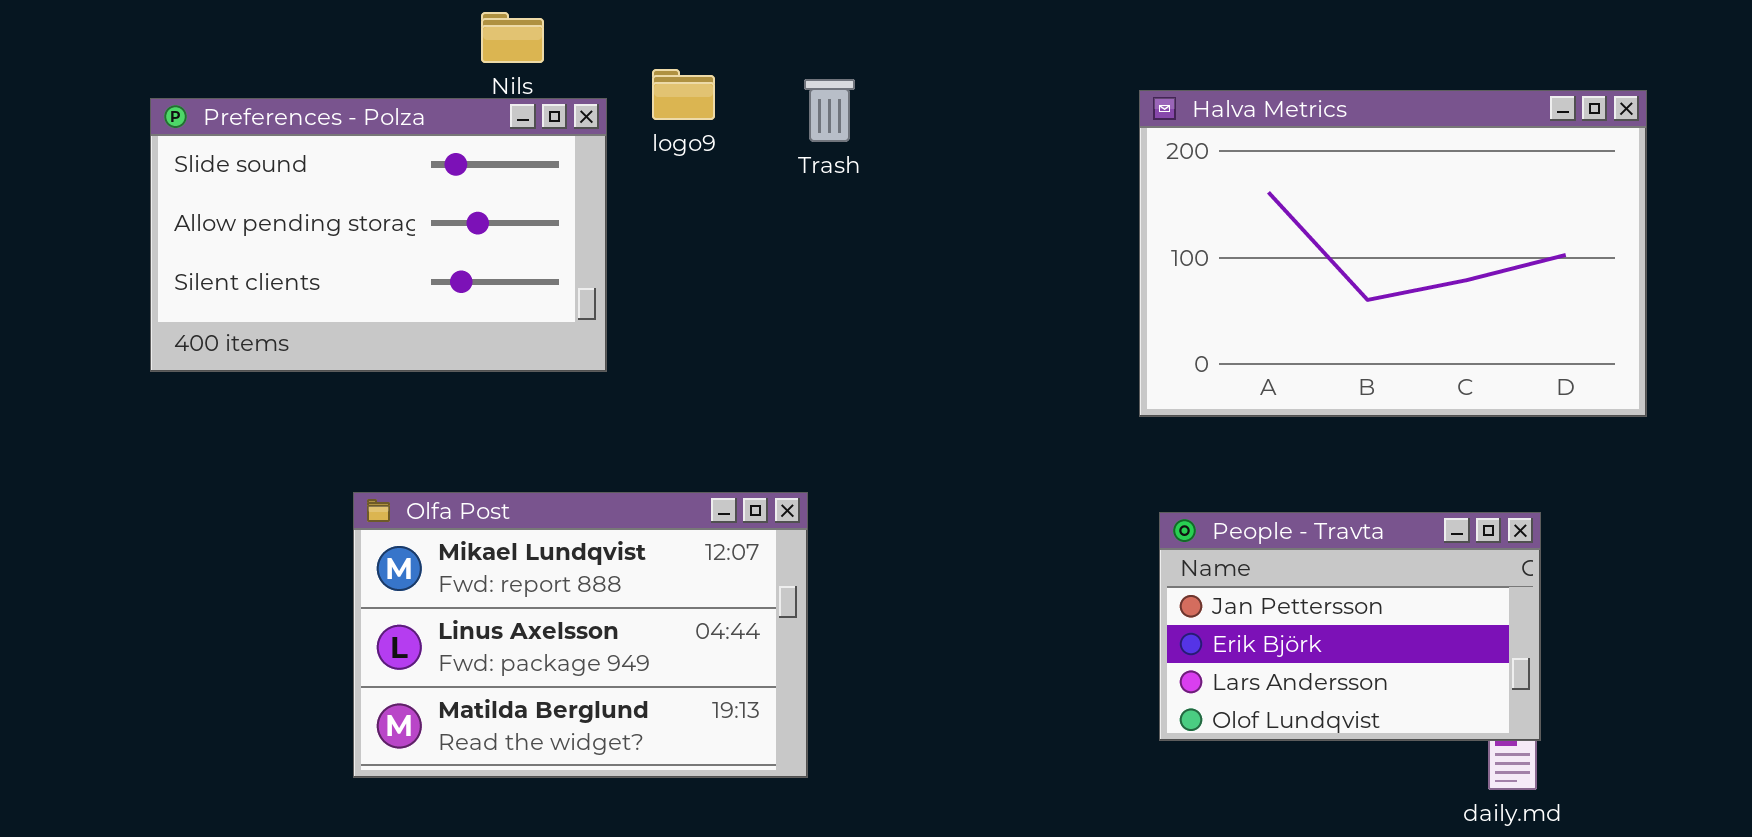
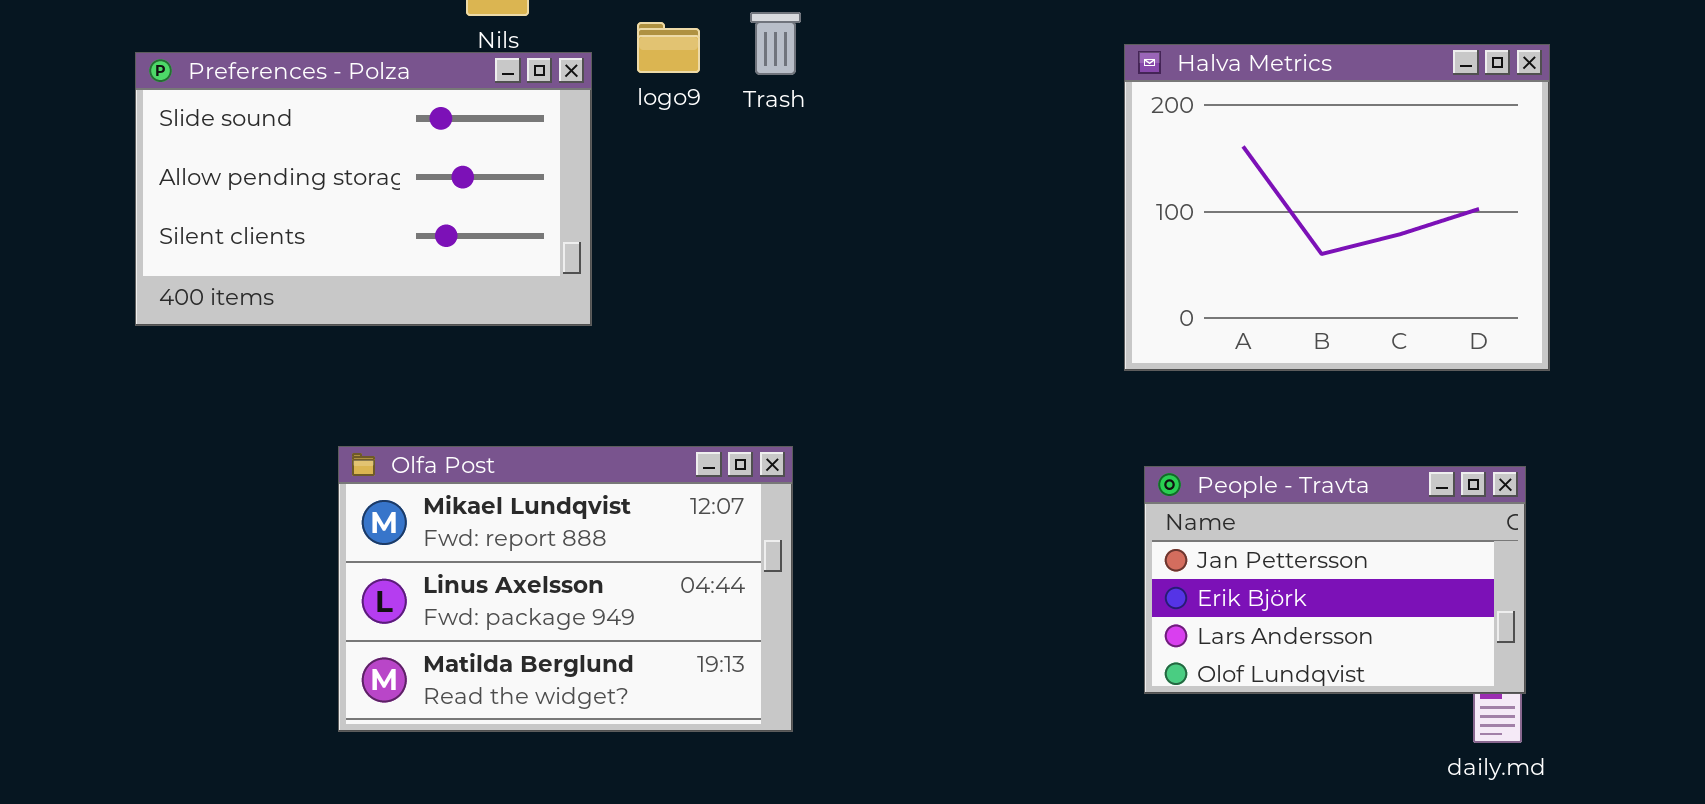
Trash: [804,79,855,142] -> [750,12,801,75], moved
Halva Metrics: [1139,90,1647,417] -> [1124,44,1550,371], resized

